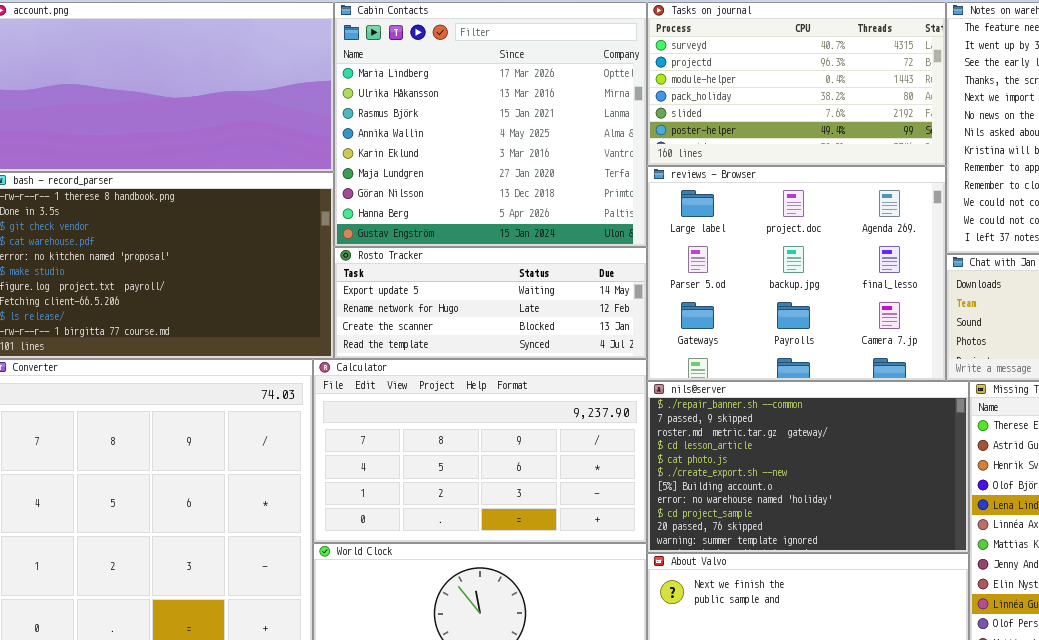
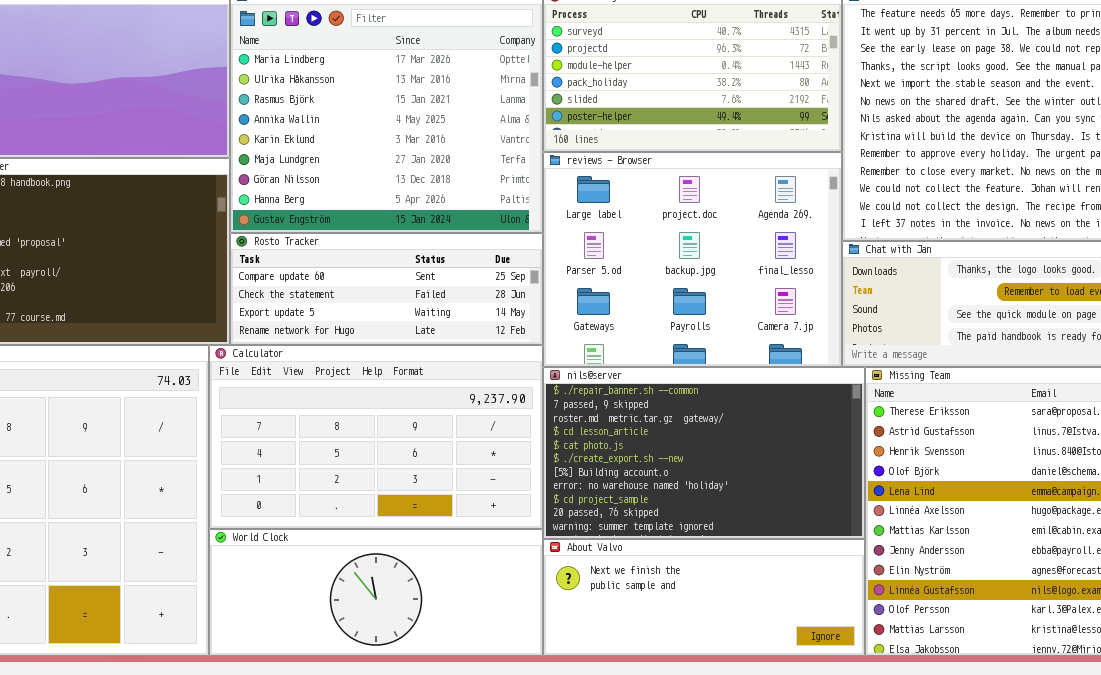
Rosto Tracker: [334,247,647,359] -> [230,233,543,345], scrolled up 2 rows

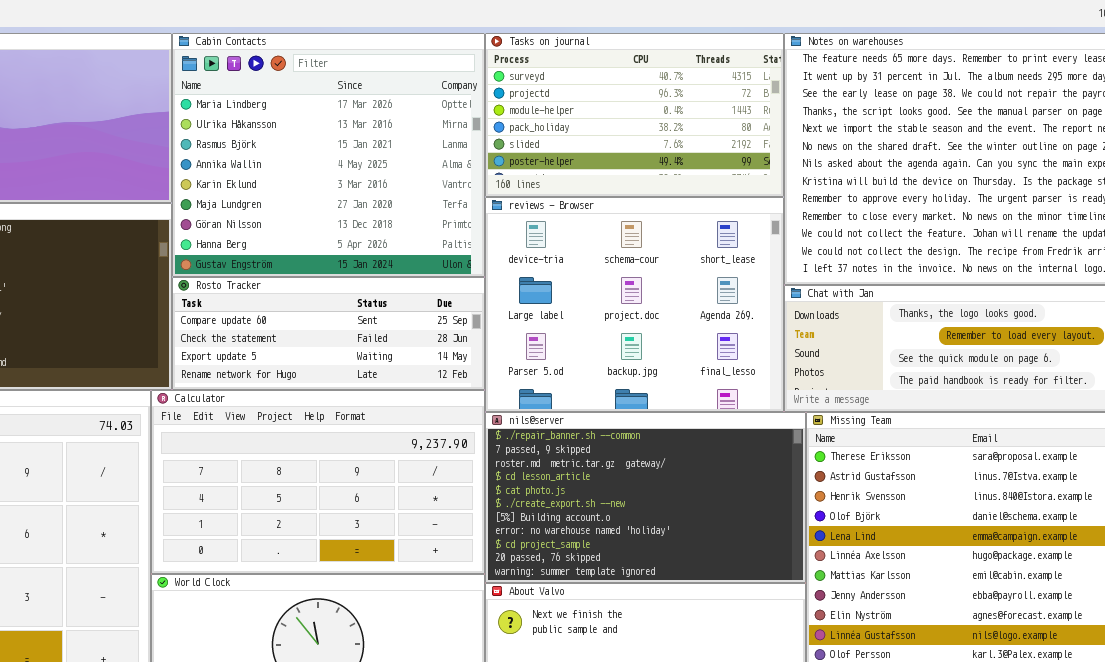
reviews - Browser: [543,152,842,367] -> [485,197,784,412], scrolled up 1 row

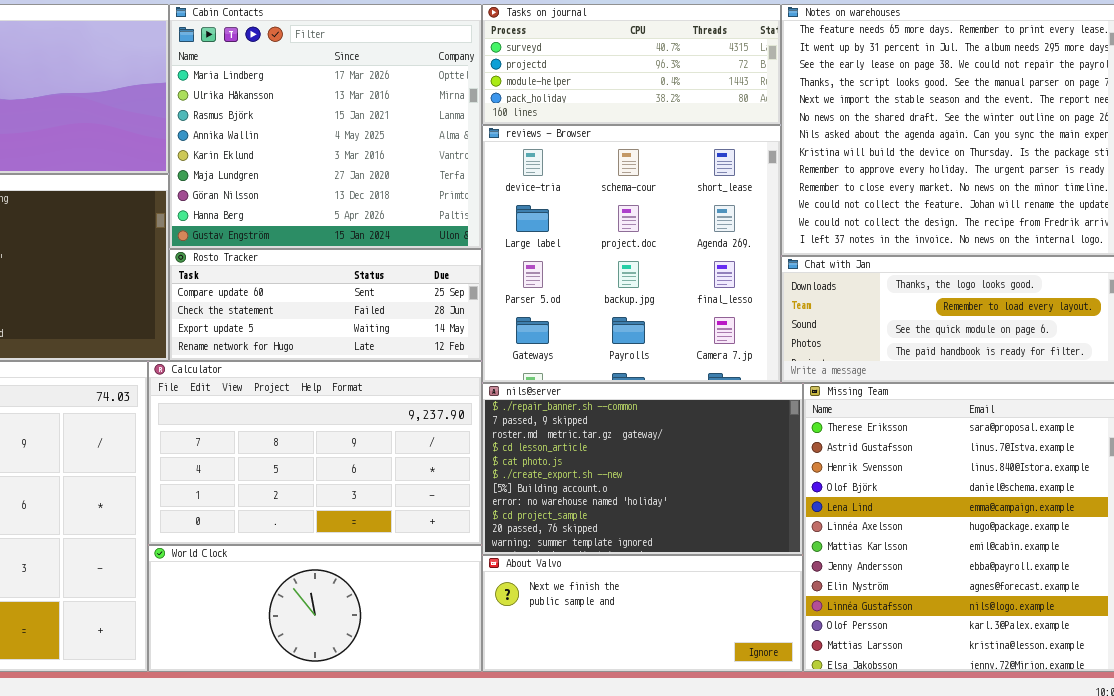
Tasks on journal: [485,33,784,197] -> [482,4,781,125], resized
reviews - Browser: [485,197,784,412] -> [482,125,781,383], resized

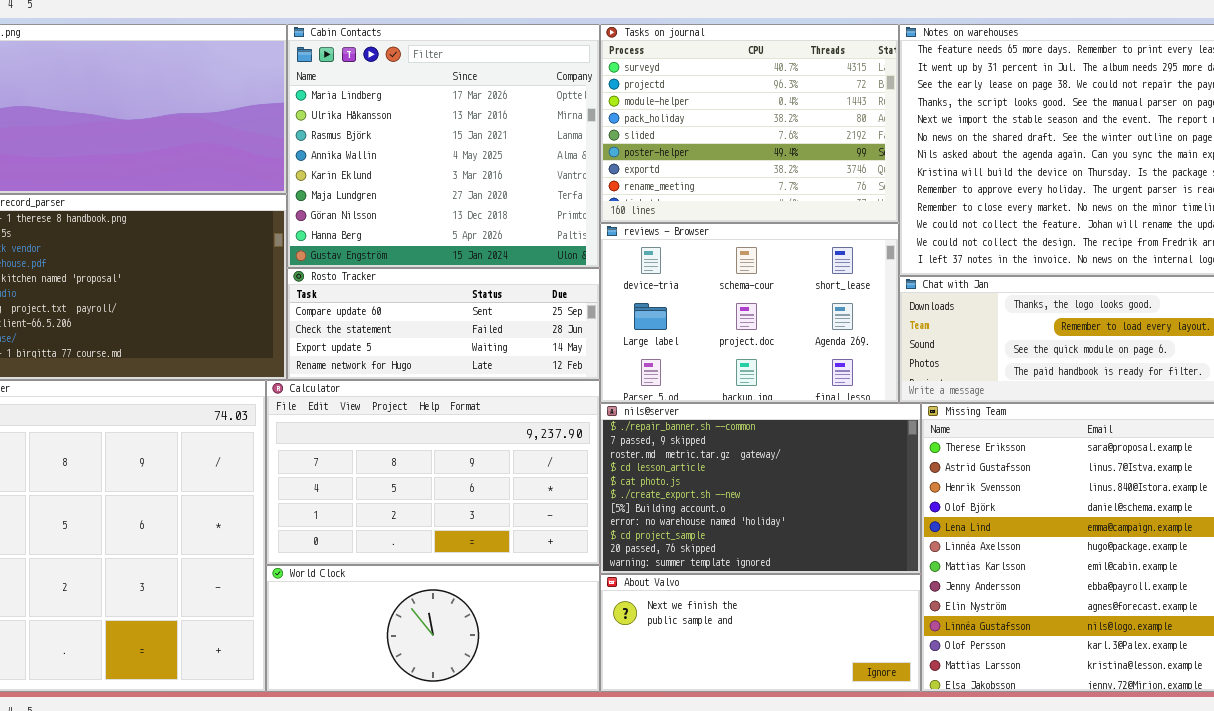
Tasks on journal: [482,4,781,125] -> [600,24,899,223], resized
reviews - Browser: [482,125,781,383] -> [600,223,899,403], resized

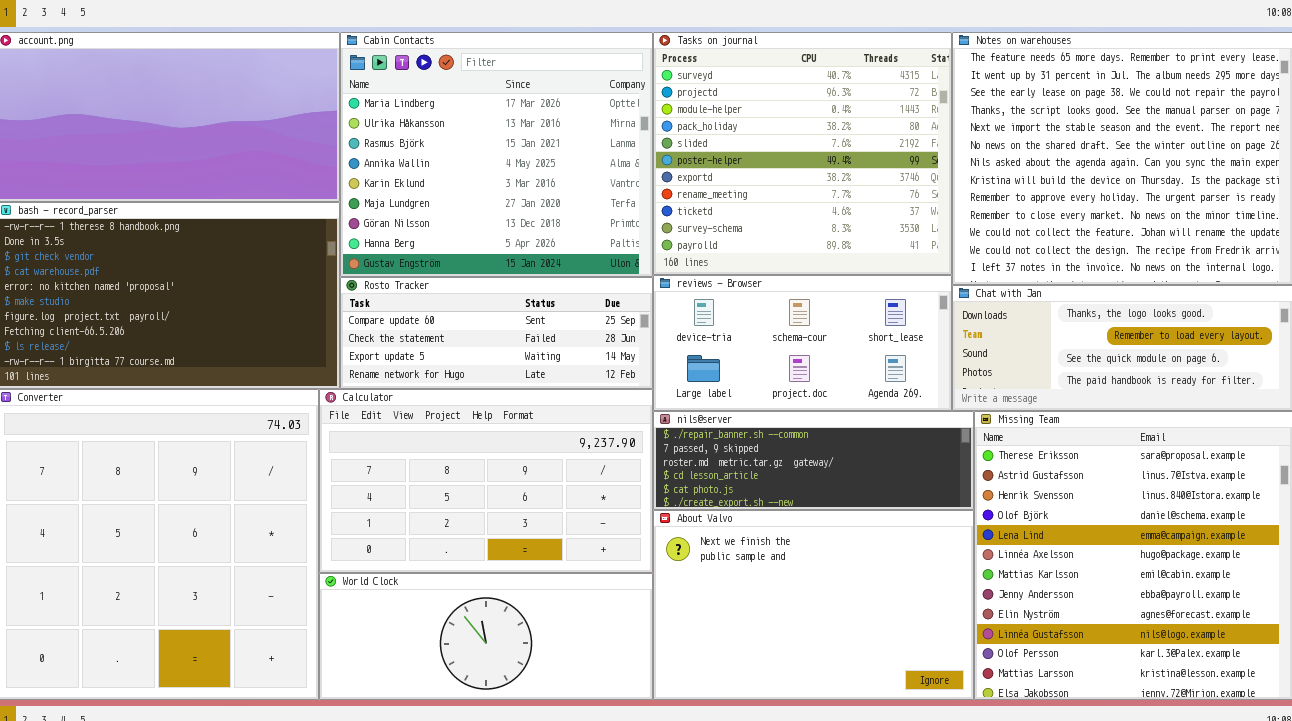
Tasks on journal: [600,24,899,223] -> [653,32,952,275], resized
reviews - Browser: [600,223,899,403] -> [653,275,952,411], resized
nils@server: [600,403,921,574] -> [653,411,974,510], resized
About Valvo: [600,574,921,692] -> [653,510,974,700], resized

